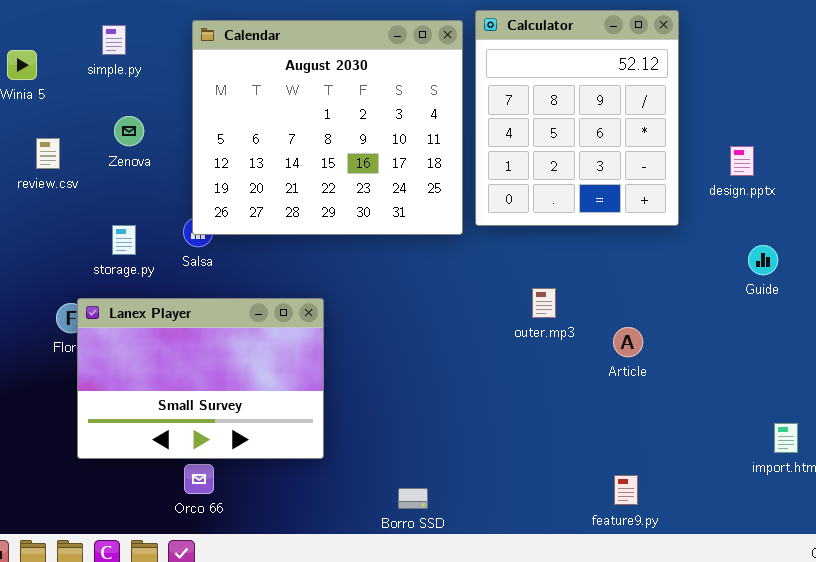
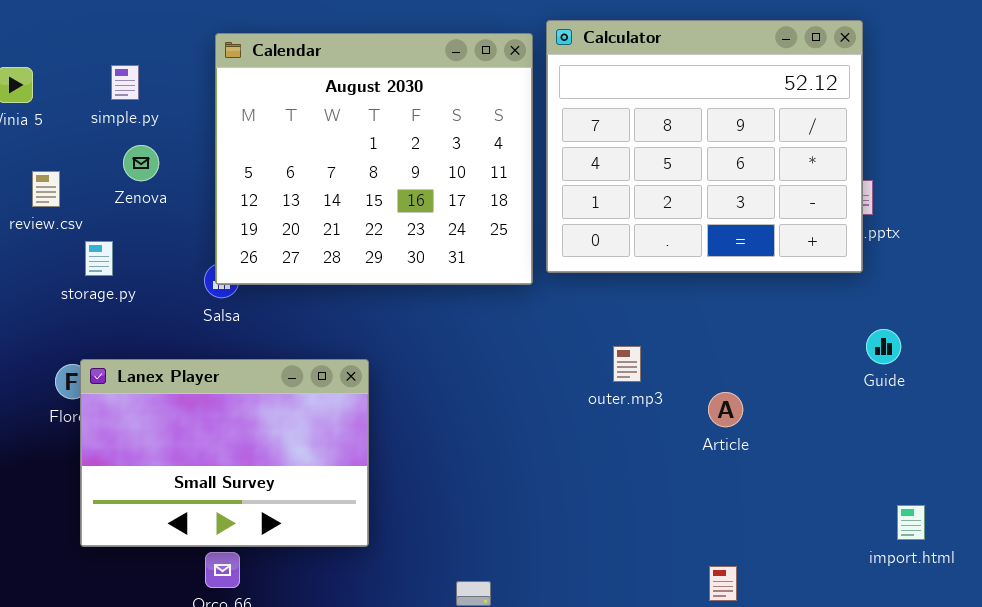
Calculator: [475,10,679,226] -> [546,20,863,273], resized
simple.py: [102,25,126,55] -> [111,65,139,100], moved
storage.py: [112,225,136,255] -> [85,241,113,276], moved
Guide: [748,245,778,275] -> [866,329,901,364], moved

